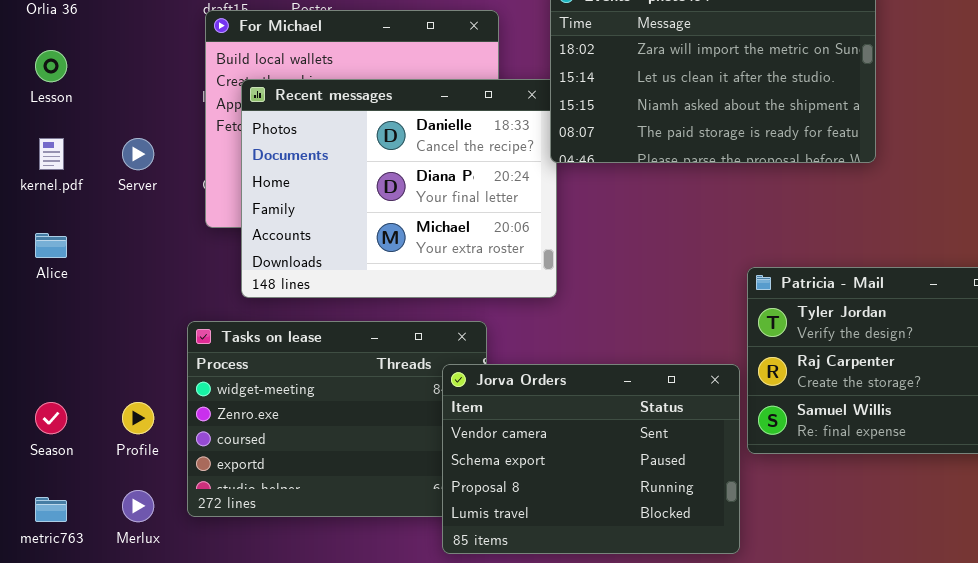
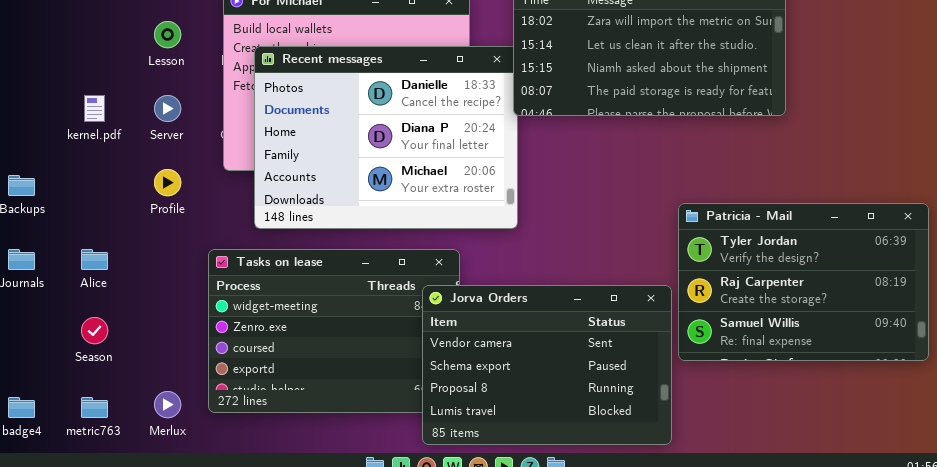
Lesson: [35,50,67,82] -> [154,21,181,48], moved
Alice: [35,233,67,258] -> [81,249,108,270], moved
Profile: [122,402,154,434] -> [154,169,181,196], moved

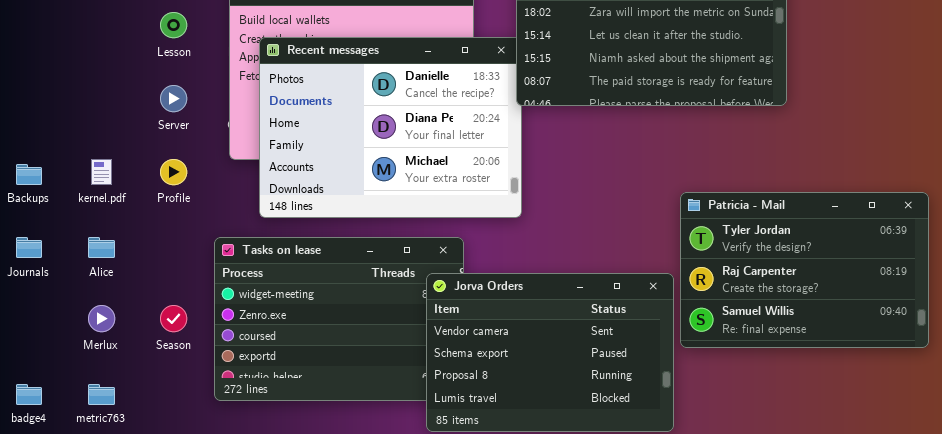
kernel.pdf: [84,95,105,122] -> [91,159,112,185], moved
Season: [81,317,108,344] -> [160,305,187,332], moved
Merlux: [154,391,181,418] -> [88,305,115,332], moved

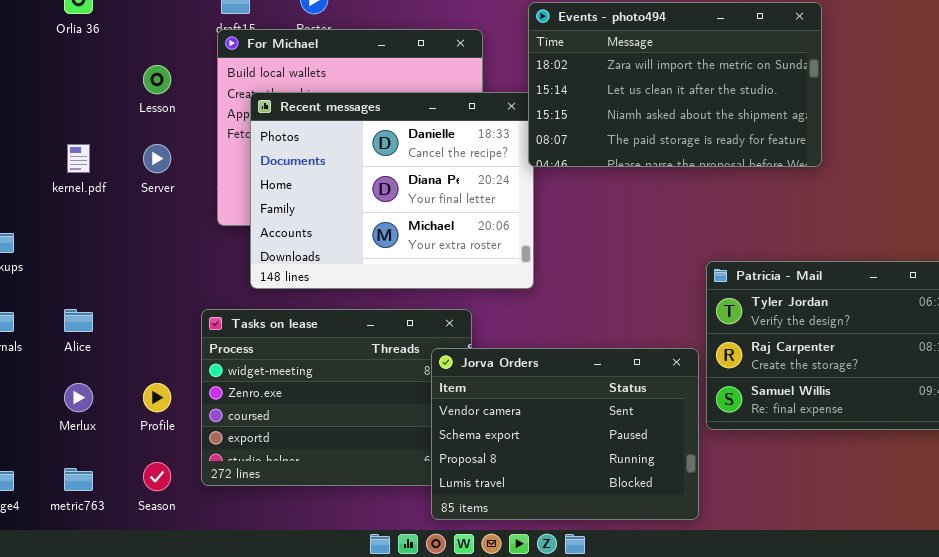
kernel.pdf: [91,159,112,185] -> [67,144,90,173], moved
Profile: [160,159,187,185] -> [143,383,171,412], moved
Season: [160,305,187,332] -> [143,462,171,491], moved

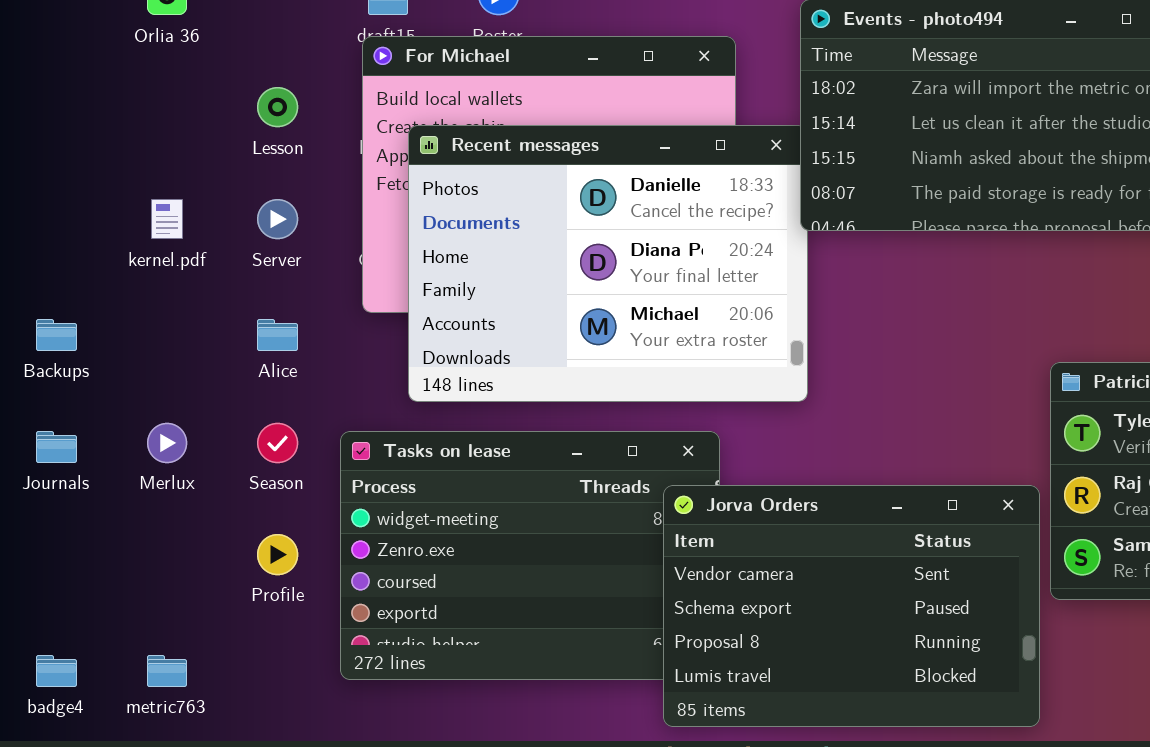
Alice: [64,309,93,332] -> [257,319,298,351], moved
Merlux: [64,383,93,412] -> [147,423,187,463], moved
Season: [143,462,171,491] -> [257,423,298,463], moved

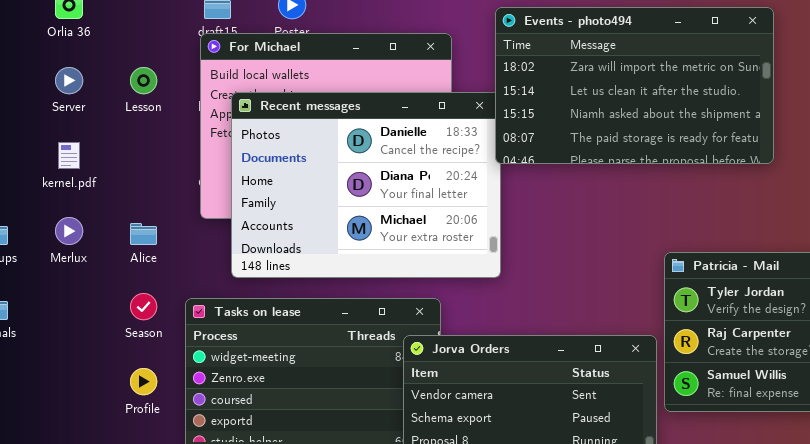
Server: [257,199,298,239] -> [55,67,83,94], moved
Merlux: [147,423,187,463] -> [55,217,83,245], moved

